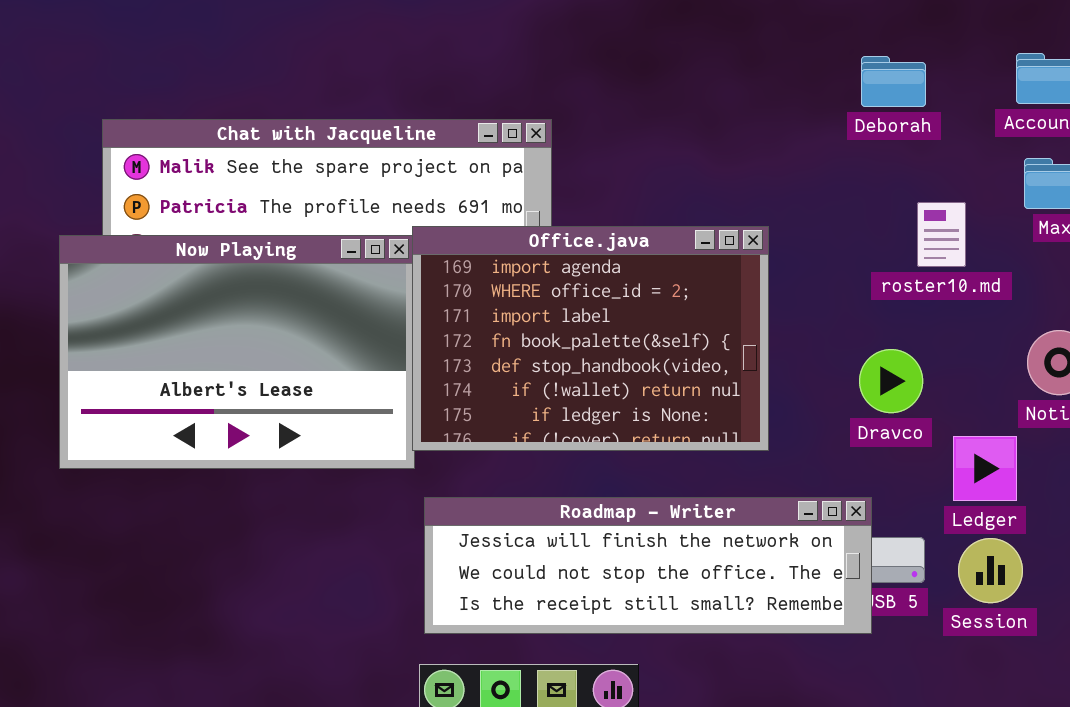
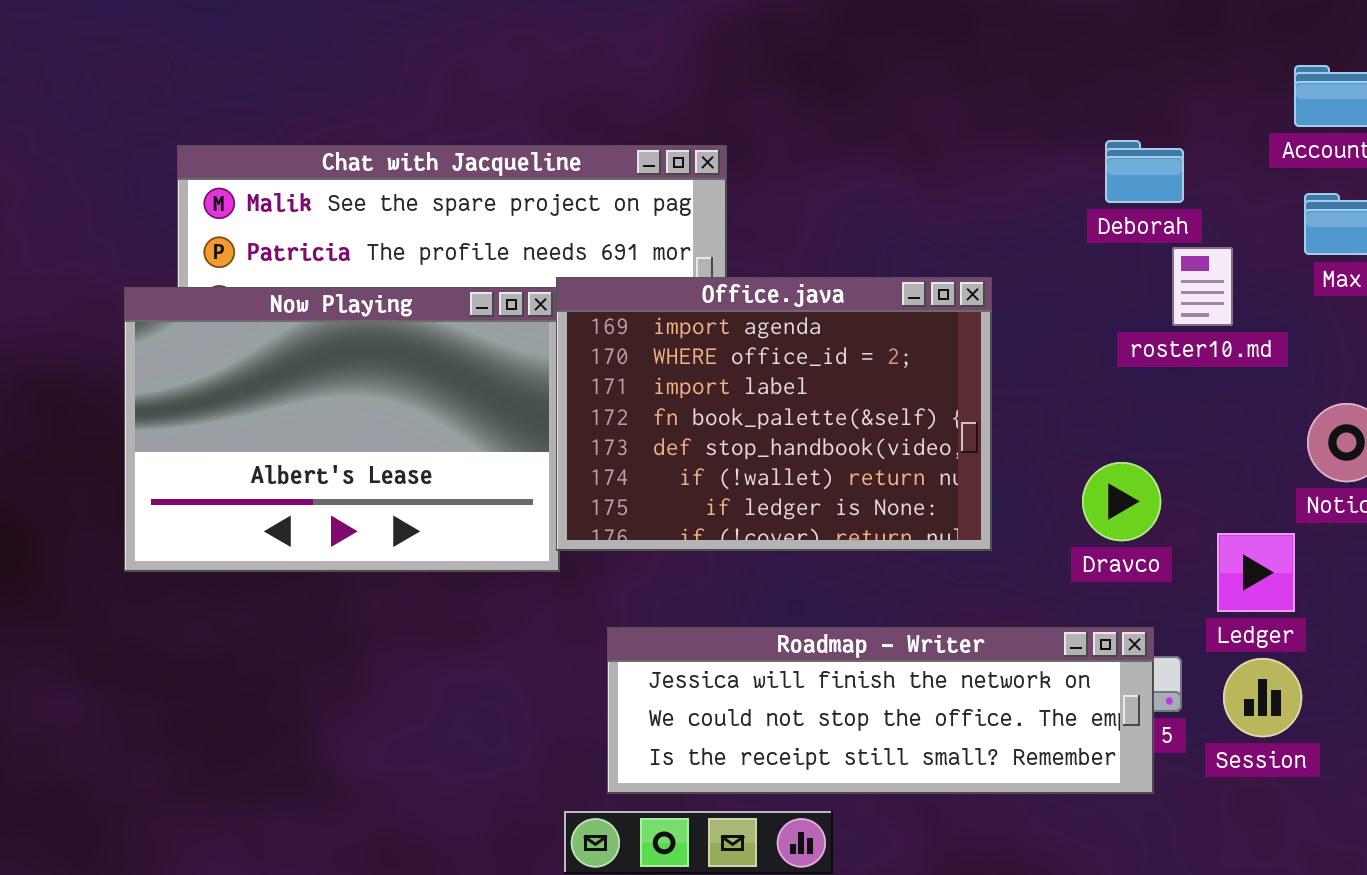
Deborah: [861,56,926,107] -> [1105,140,1184,203], moved
Dravco: [859,349,923,413] -> [1082,462,1161,541], moved
Roadmap - Writer: [424,497,872,634] -> [607,627,1154,794], moved

